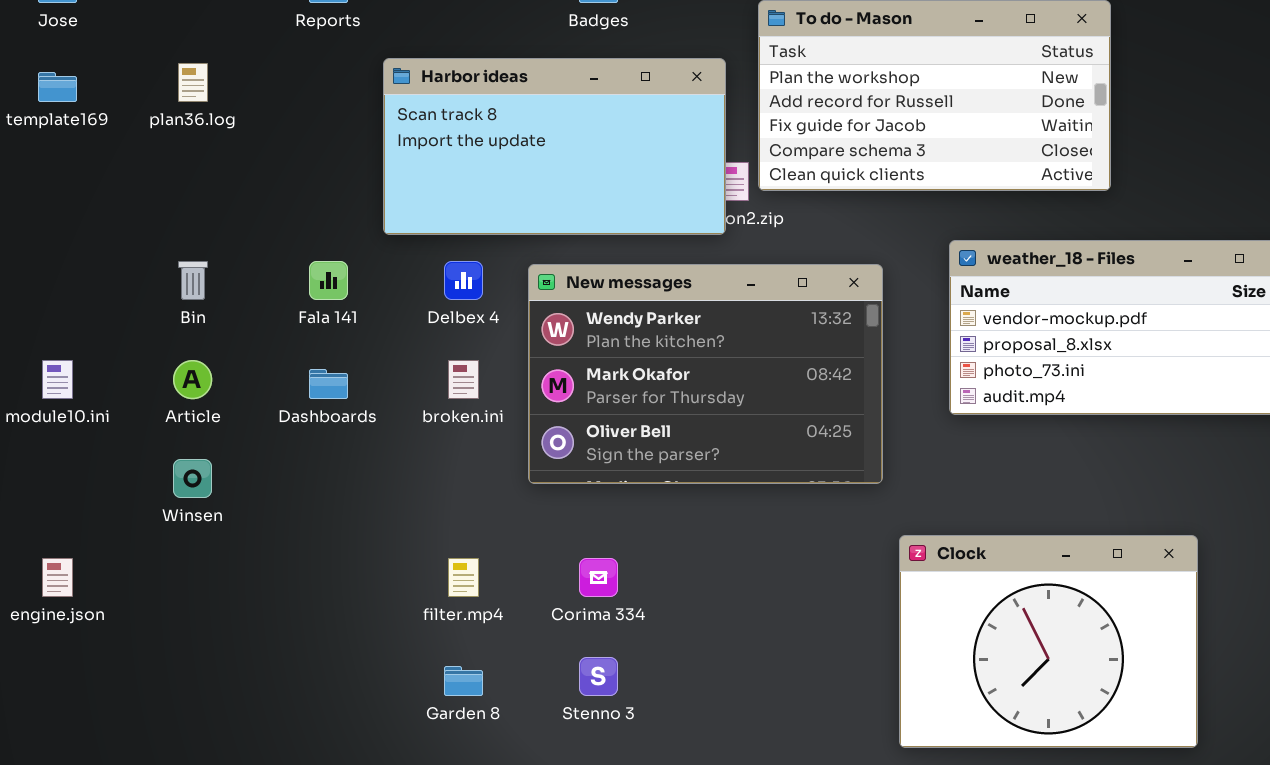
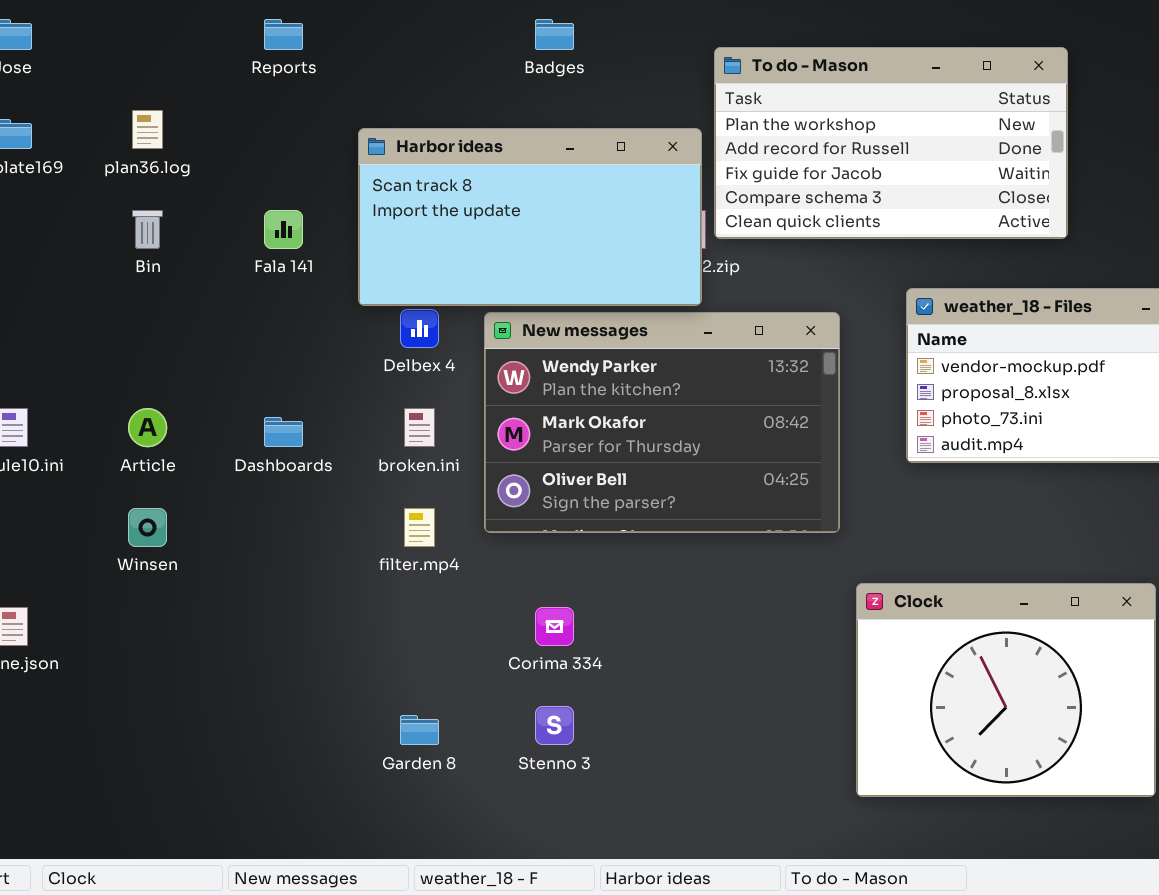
Harbor ideas: [383,58,726,235] -> [358,128,702,306], moved
Bin: [178,261,208,300] -> [132,210,163,249], moved
Fala 141: [309,261,348,300] -> [264,210,303,249], moved
filter.mp4: [448,558,479,597] -> [404,508,435,547], moved

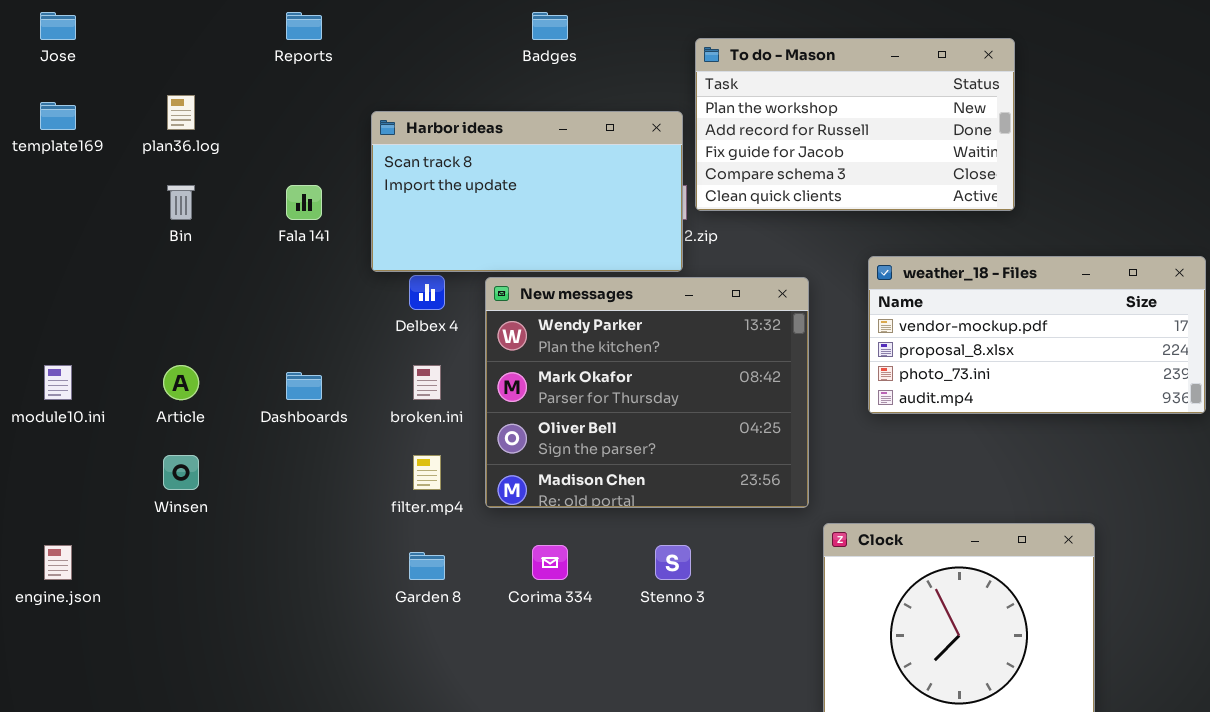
New messages: [484,312,840,533] -> [485,277,809,508], resized
Stenno 3: [535,706,574,745] -> [655,545,691,580], moved
Garden 8: [400,715,439,745] -> [409,552,445,580], moved

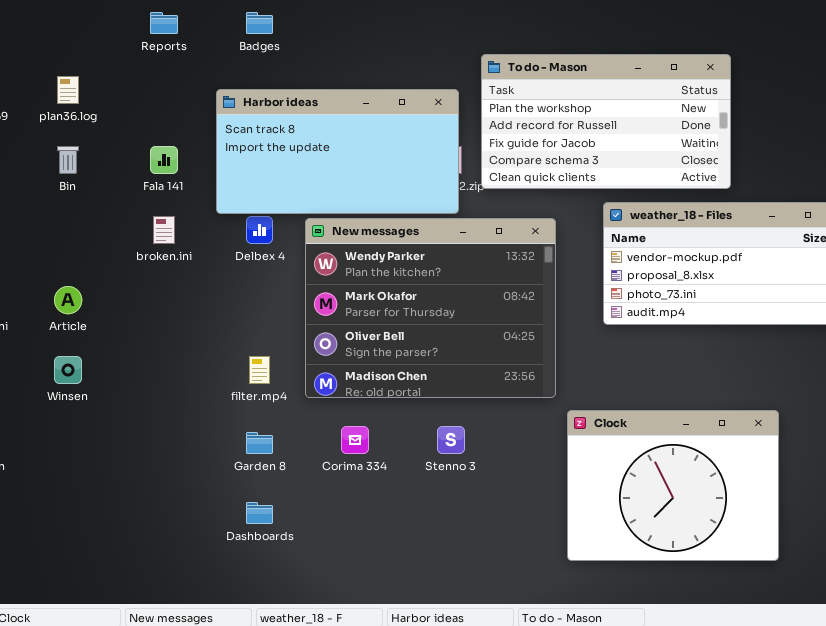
Badges: [532,12,568,40] -> [246,12,273,34], moved
To do - Mason: [695,38,1015,211] -> [481,54,731,189], moved
broken.ini: [413,365,441,400] -> [153,216,175,244], moved
Dashboards: [286,372,322,400] -> [246,502,273,524], moved

